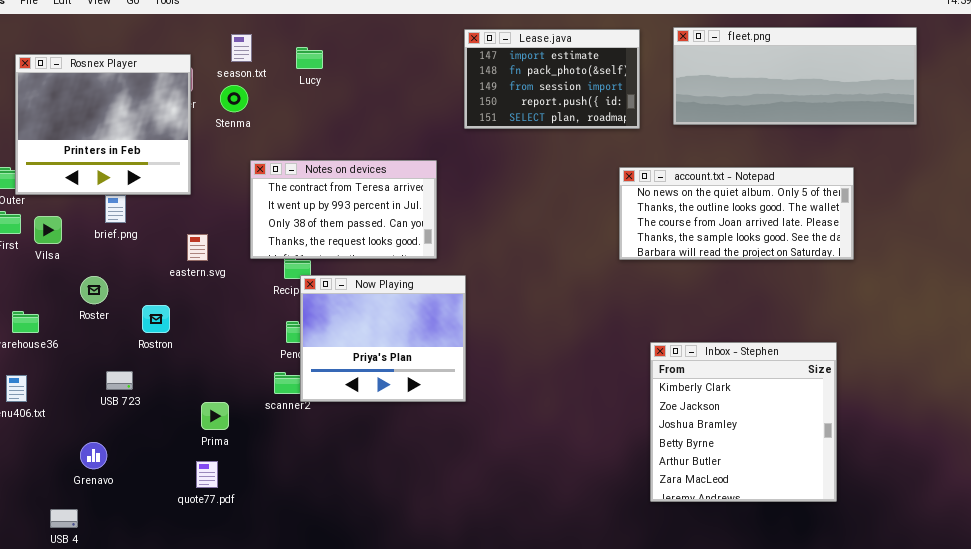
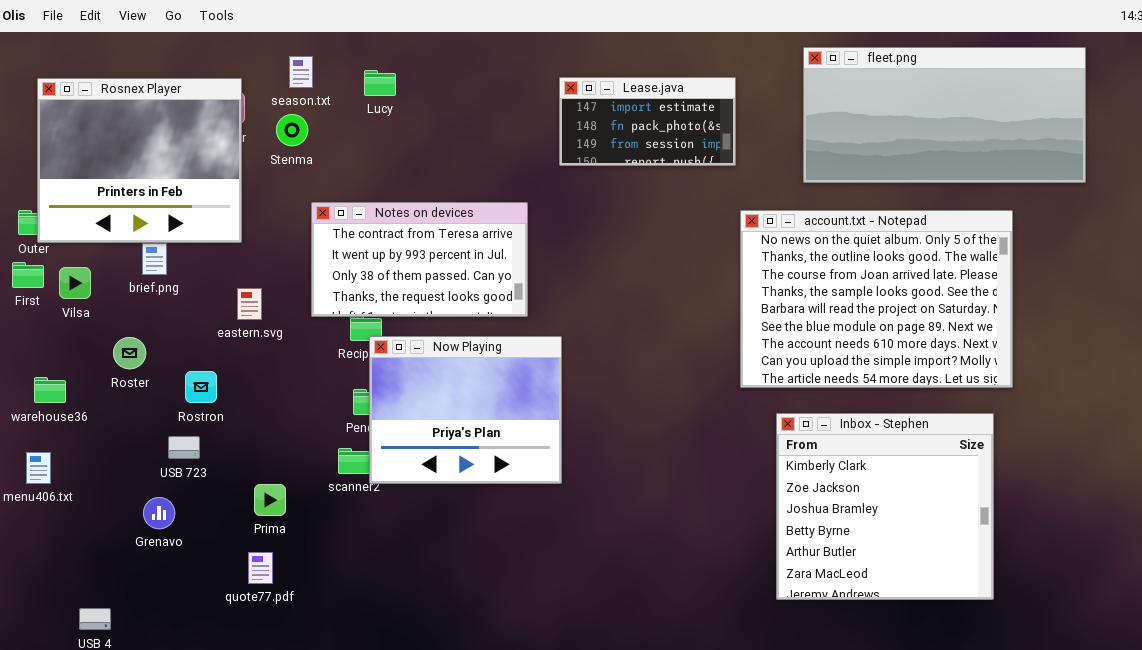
fleet.png: [673,27,917,125] -> [803,47,1086,183], resized
Lease.java: [464,29,640,129] -> [559,77,736,166], resized
account.txt - Notepad: [619,167,854,260] -> [740,210,1013,388], resized
USB 723: [106,371,133,390] -> [168,436,200,459], moved
Grenavo: [80,442,107,469] -> [143,497,175,529], moved

